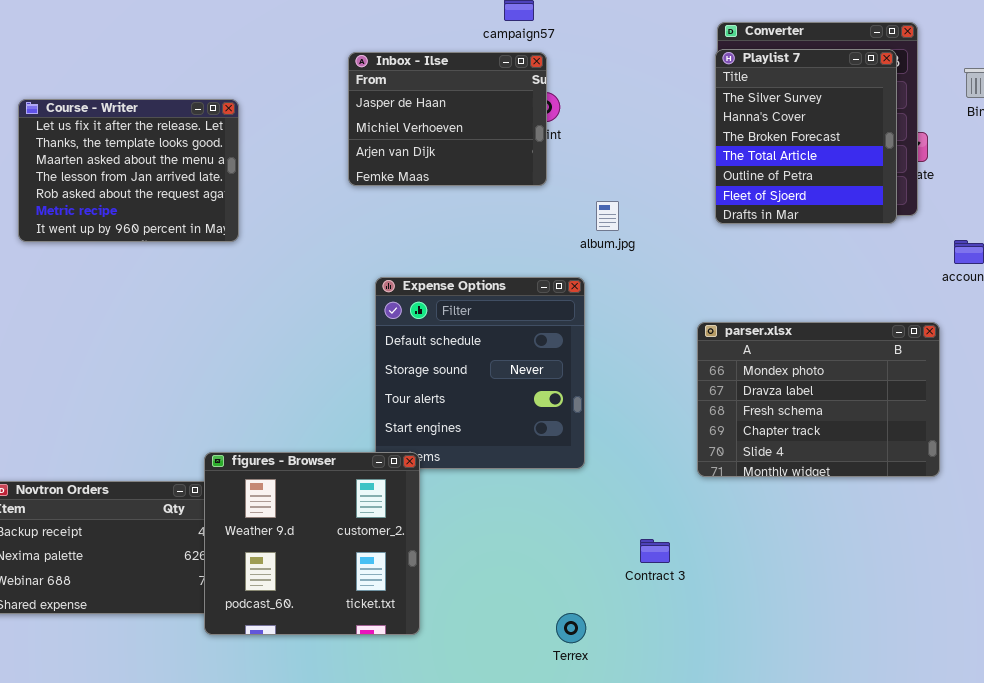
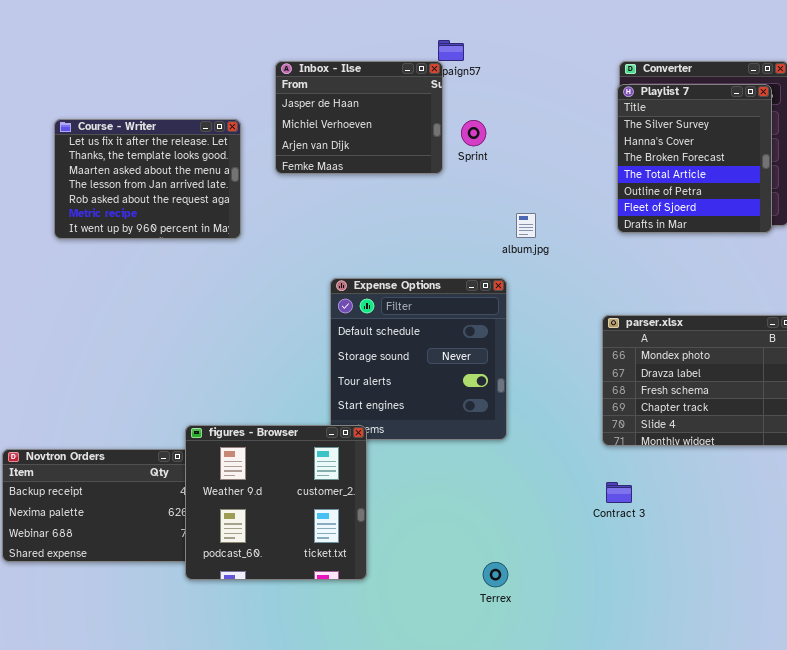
Inbox - Ilse: [348,52,547,186] -> [275,61,443,174], moved
Course - Writer: [18,99,239,242] -> [54,119,241,239], moved
Contract 3: [640,539,670,563] -> [606,482,632,503], moved

